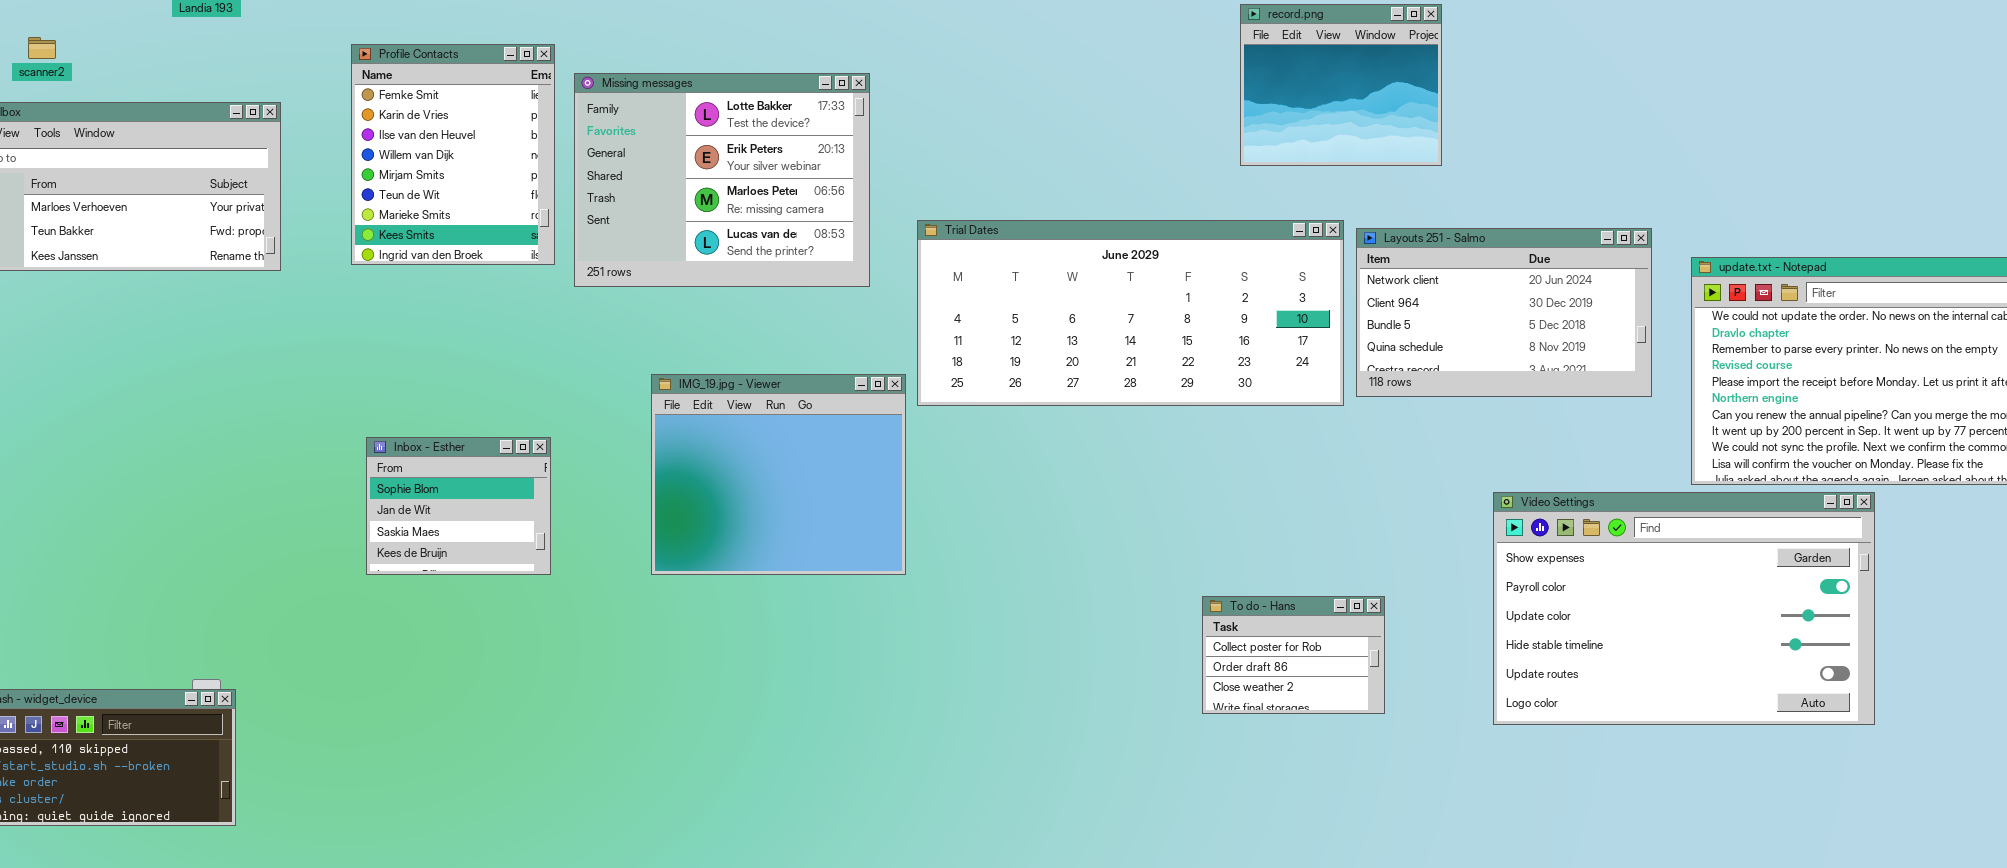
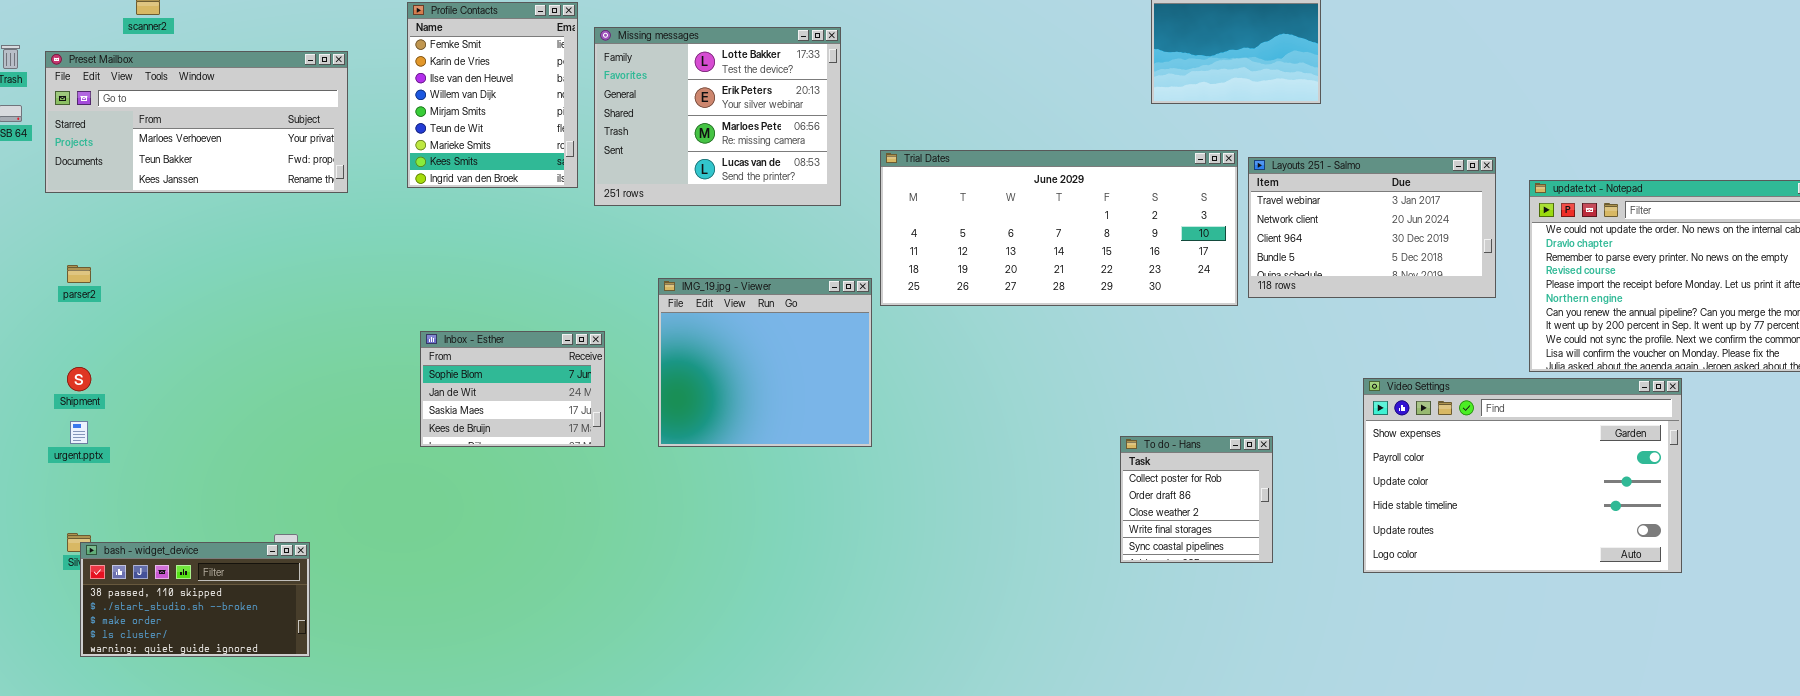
Layouts 251 - Salmo: [1356,228,1652,397] -> [1248,157,1496,298], scrolled up 1 row
Inbox - Esther: [366,437,551,575] -> [420,331,605,447], resized
To do - Hans: [1202,596,1385,714] -> [1120,436,1273,563], resized

